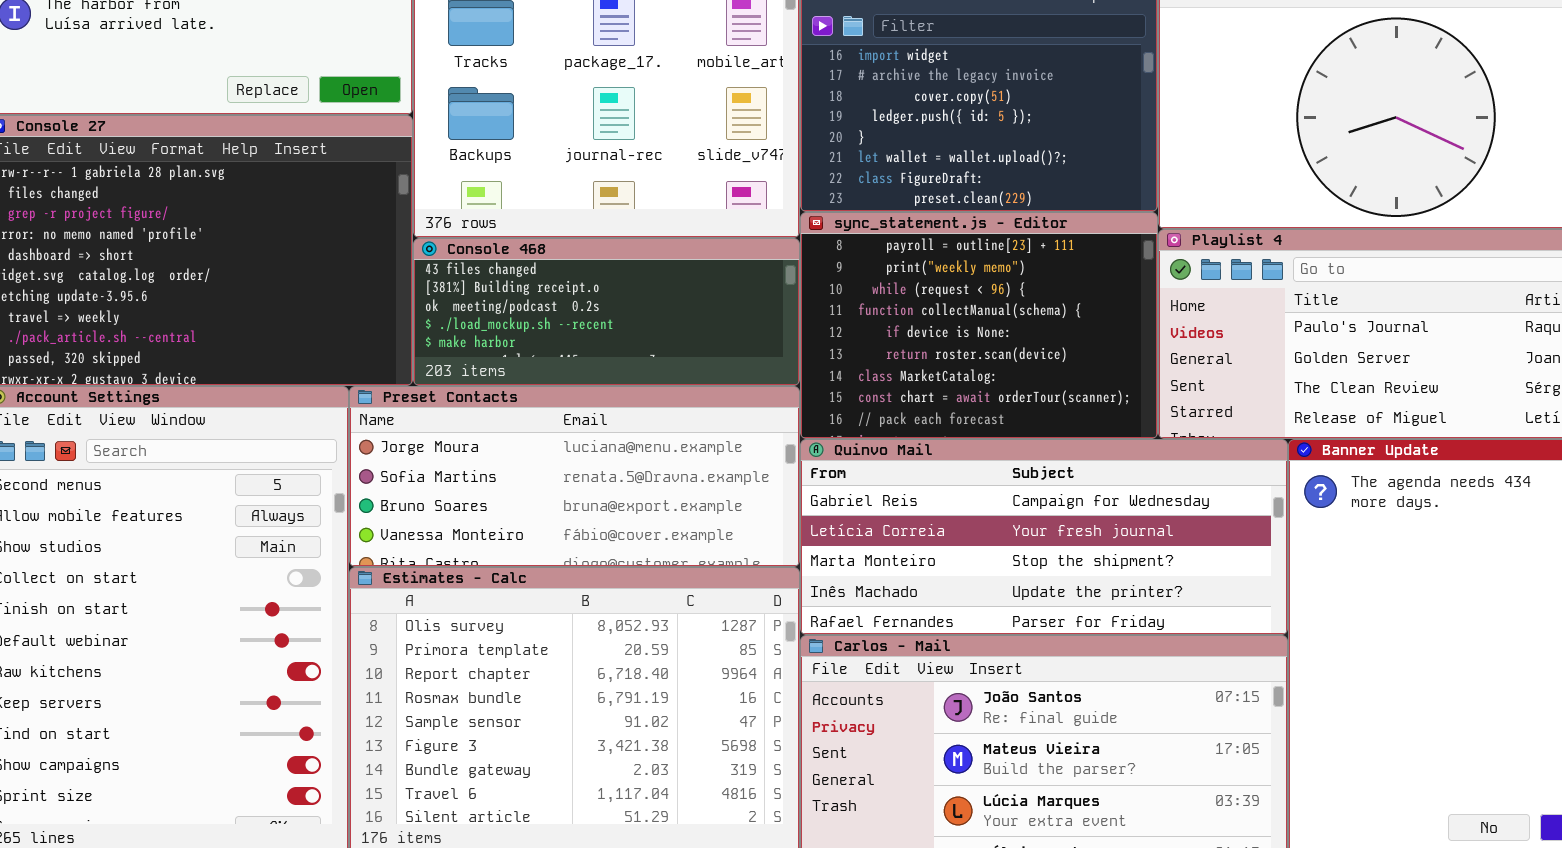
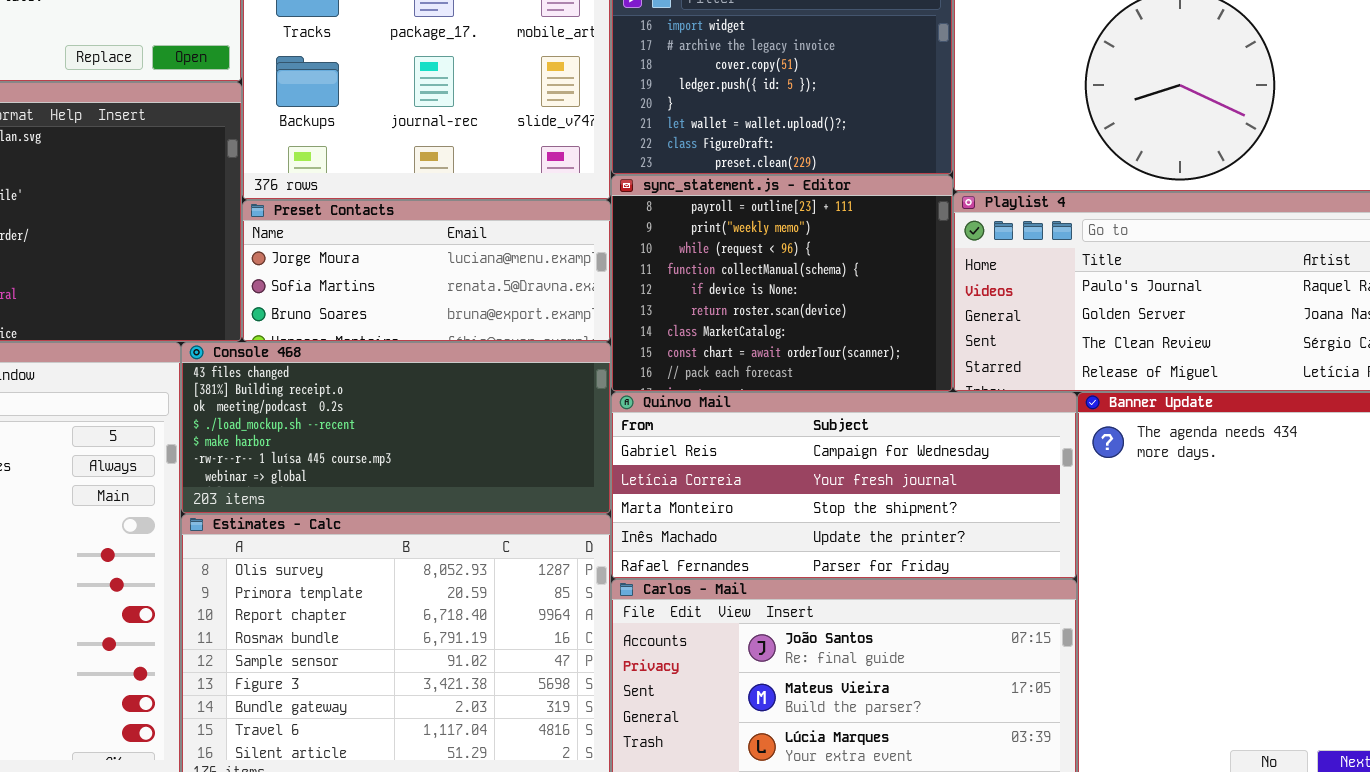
Console 468: [413,238,800,386] -> [181,342,611,514], moved, resized
Preset Contacts: [349,386,800,567] -> [242,200,611,342], moved, resized

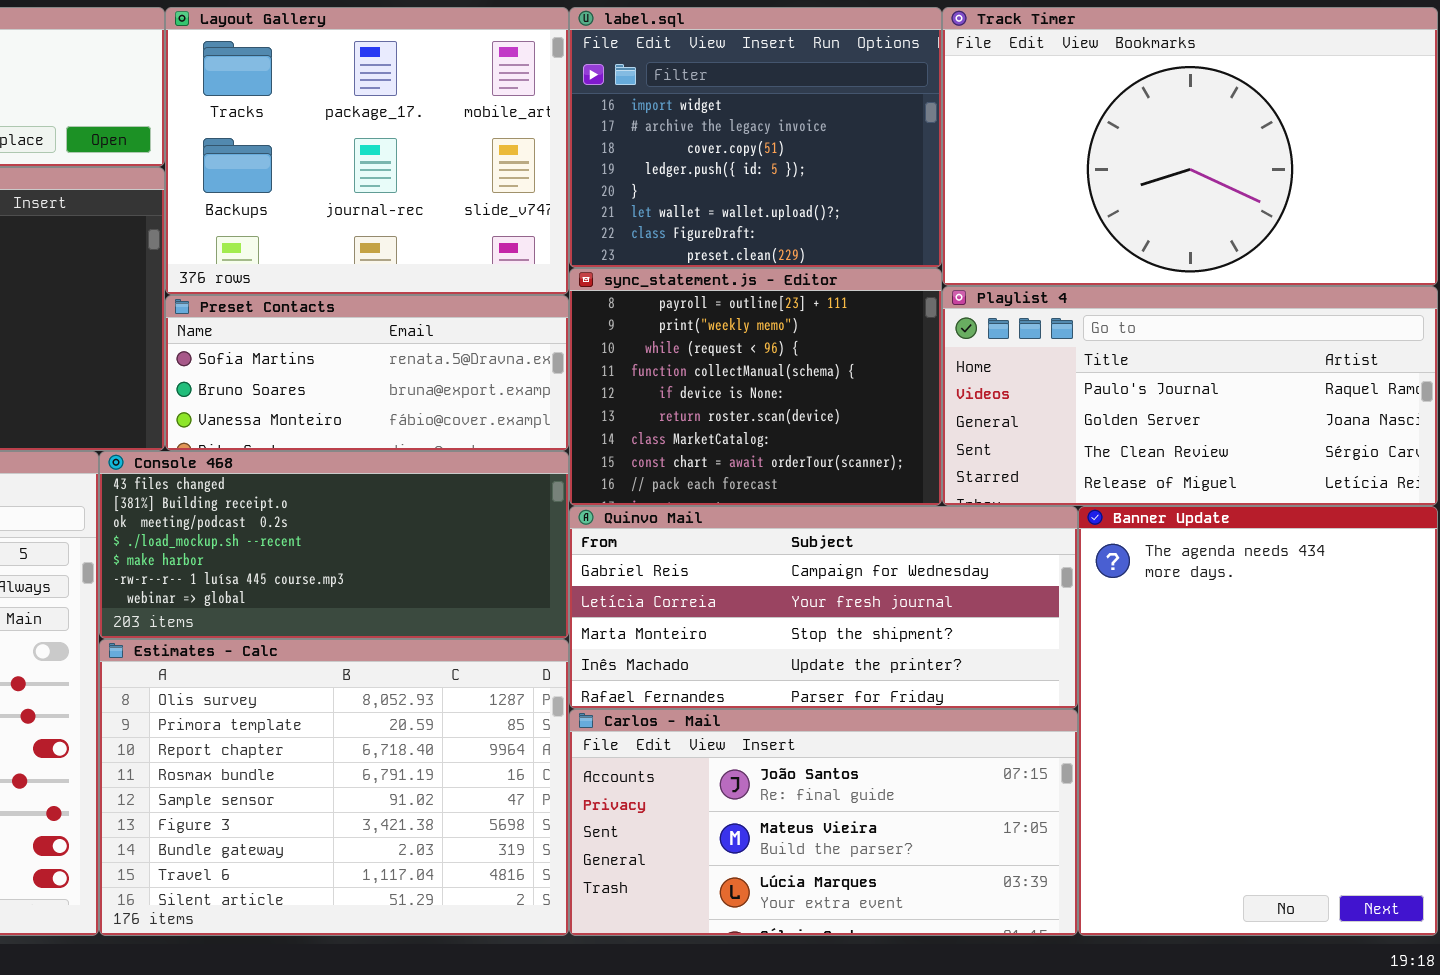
Preset Contacts: [242,200,611,342] -> [165,295,569,451], scrolled down 1 row

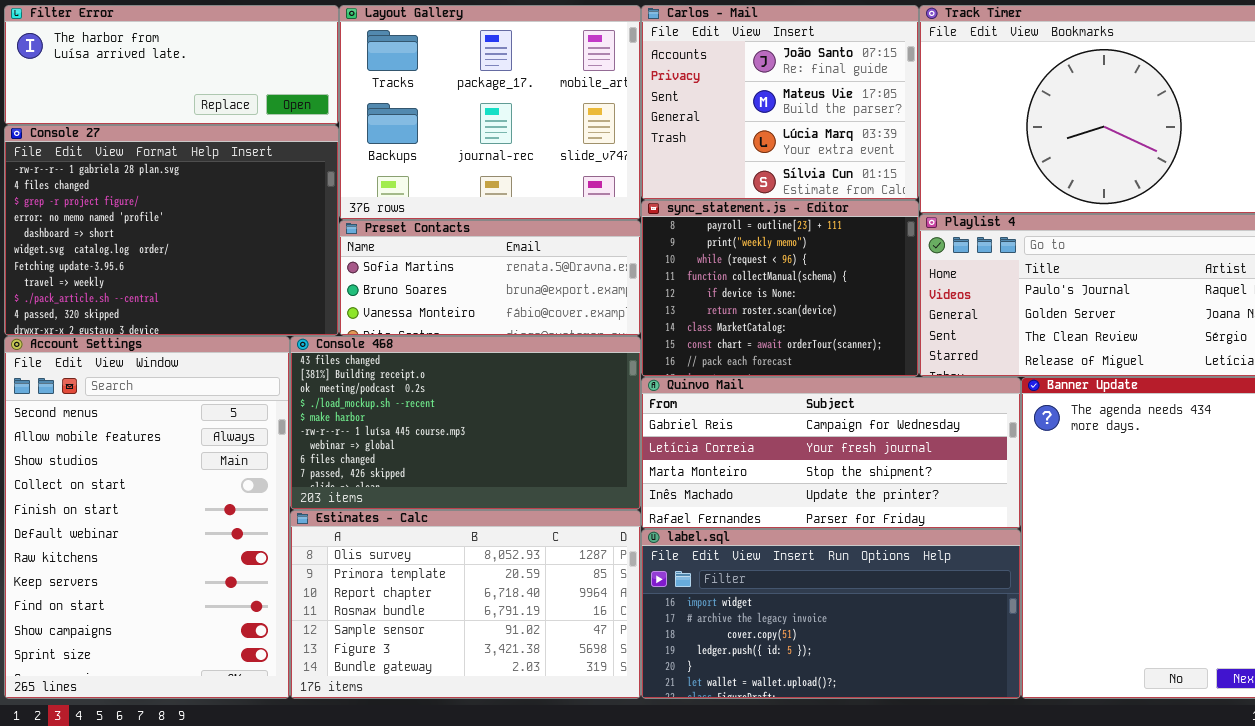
label.sql: [569,7,942,268] -> [641,529,1021,699], moved, resized
Console 468: [99,451,569,639] -> [290,336,641,510], resized
Estimates - Calc: [99,639,569,936] -> [290,510,641,699], resized
Carlos - Mail: [569,709,1078,936] -> [641,5,919,200], moved, resized

